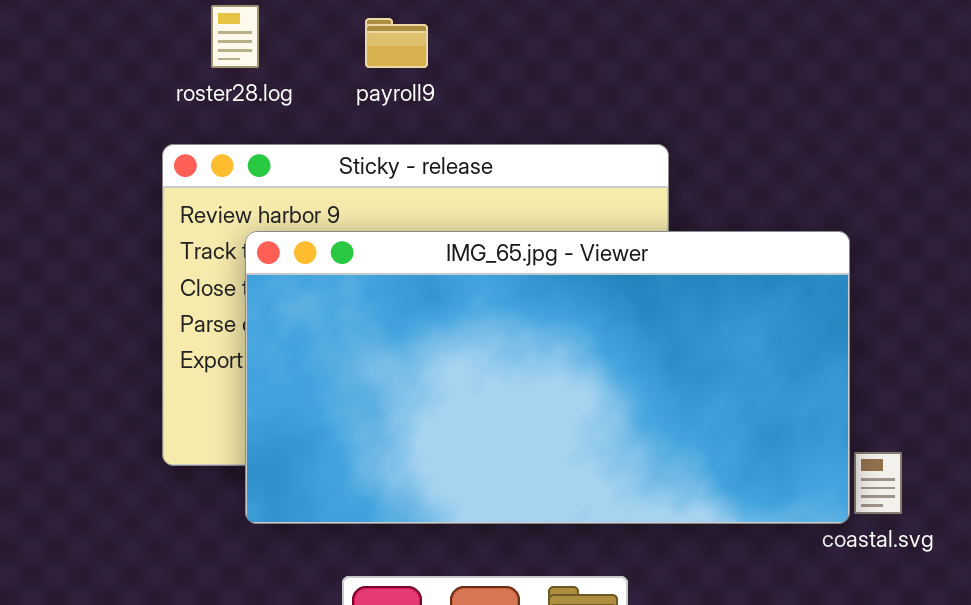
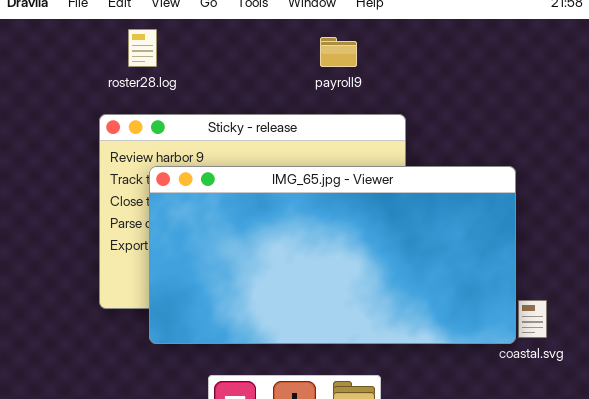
payroll9: [365,18,428,68] -> [320,37,357,67], moved

